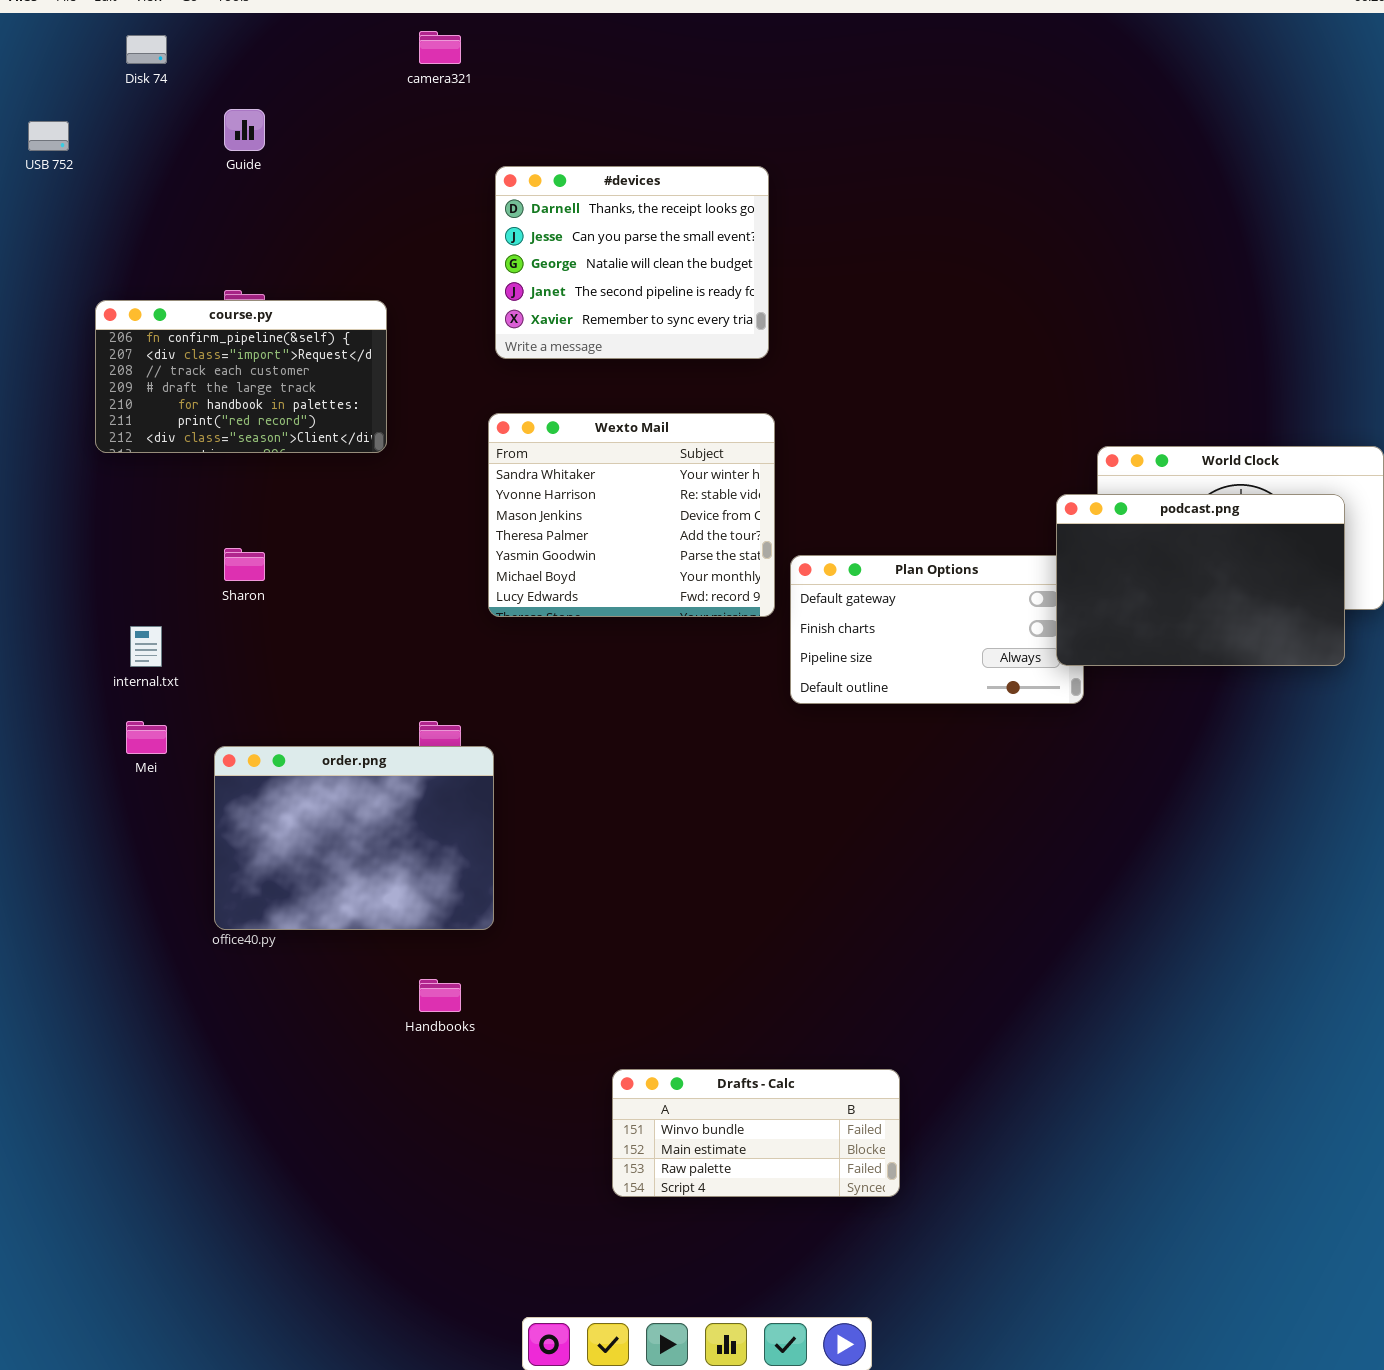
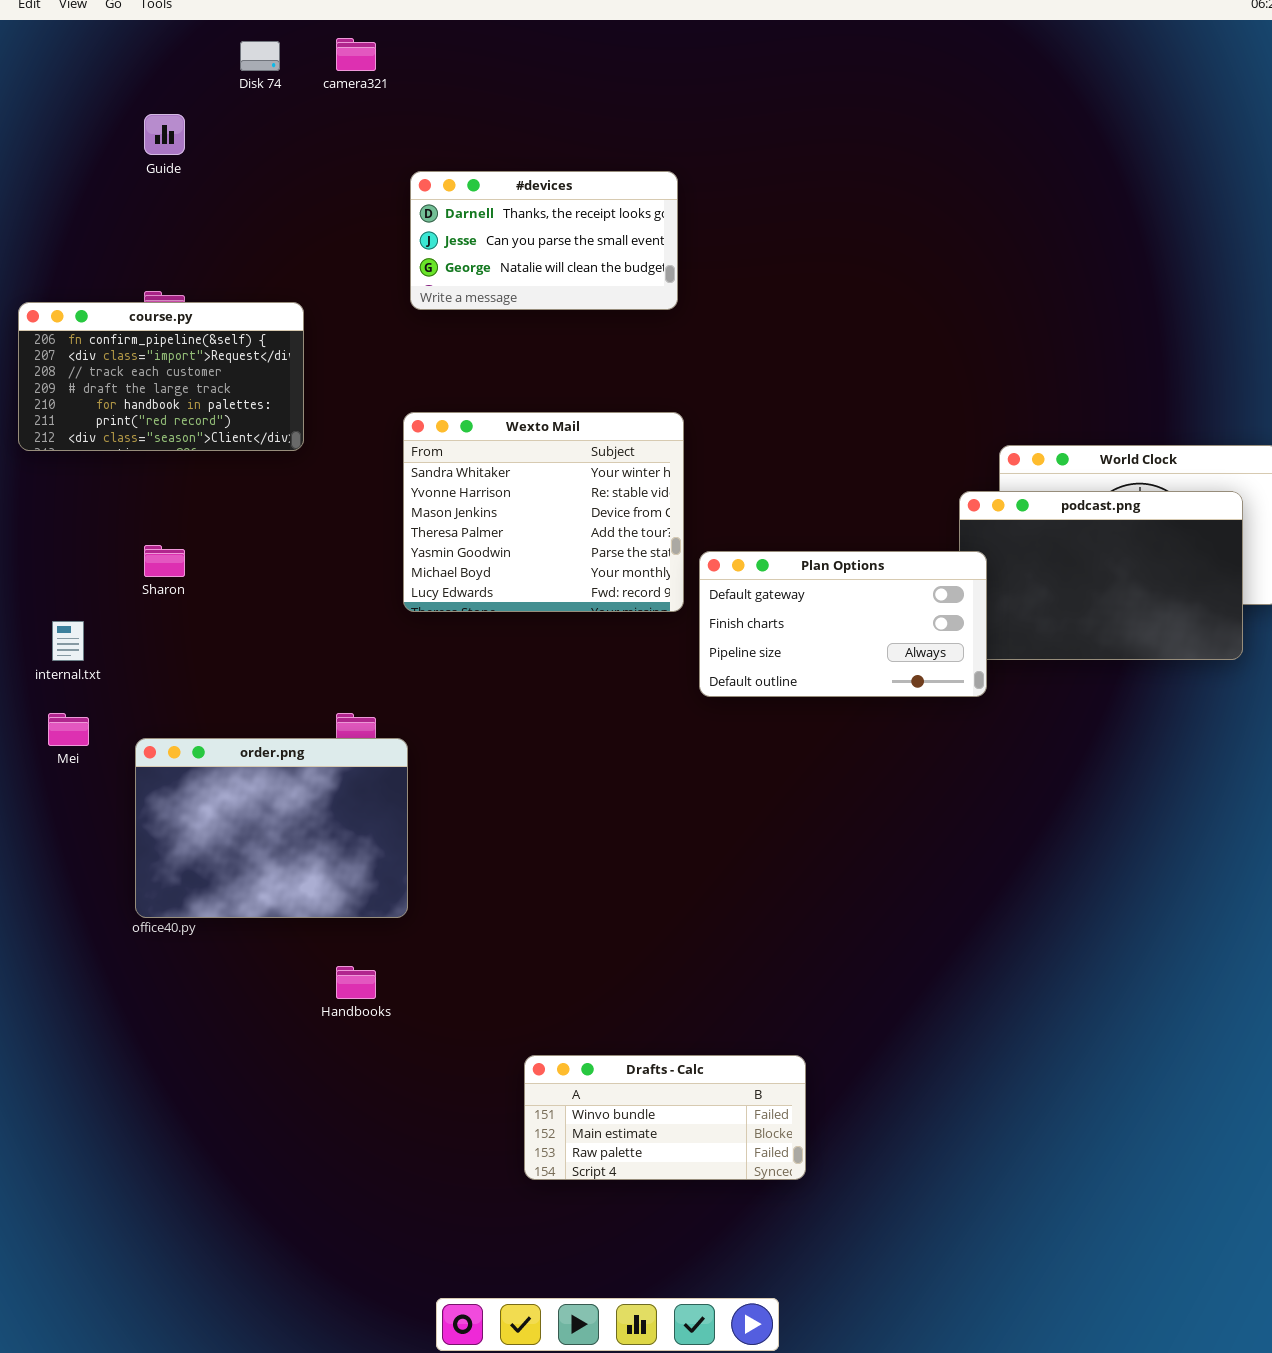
Disk 74: [126,35,167,64] -> [240,41,280,71], moved
#devices: [495,166,769,359] -> [410,171,678,310], resized
Plan Options: [790,555,1084,704] -> [699,551,987,697], raised

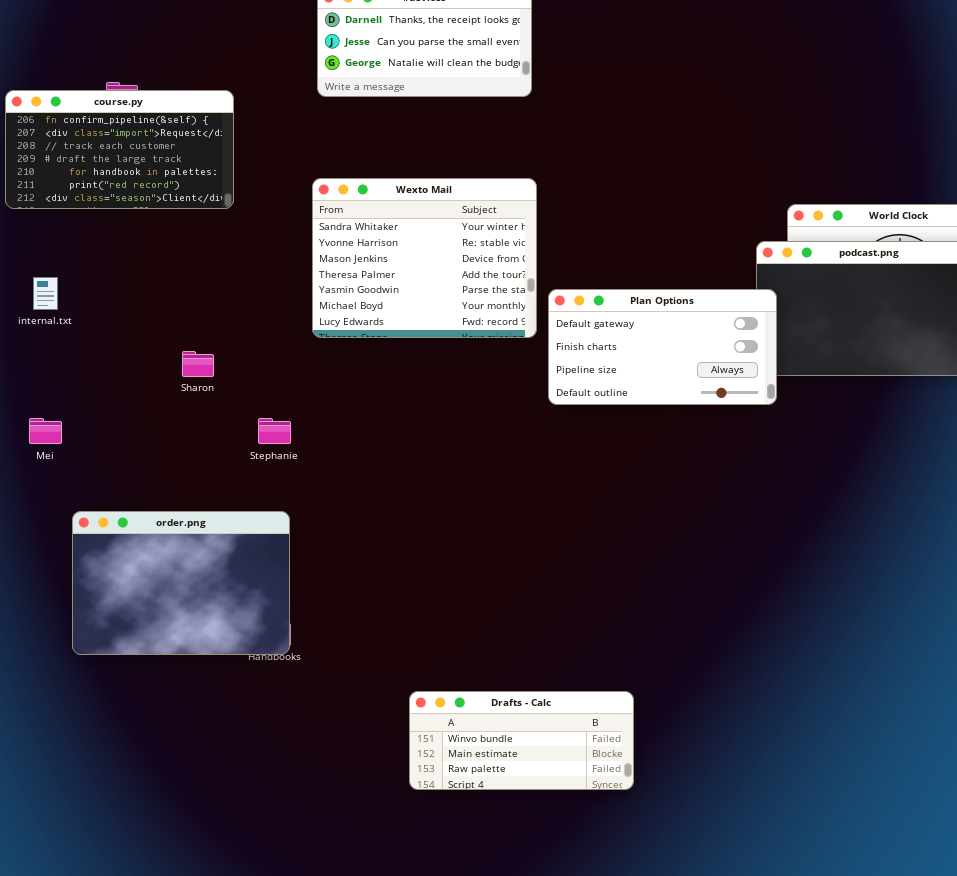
Sharon: [144,545,185,577] -> [182,351,214,377], moved
internal.txt: [52,621,84,661] -> [33,277,58,310], moved
order.png: [135,738,408,918] -> [72,511,290,655], moved

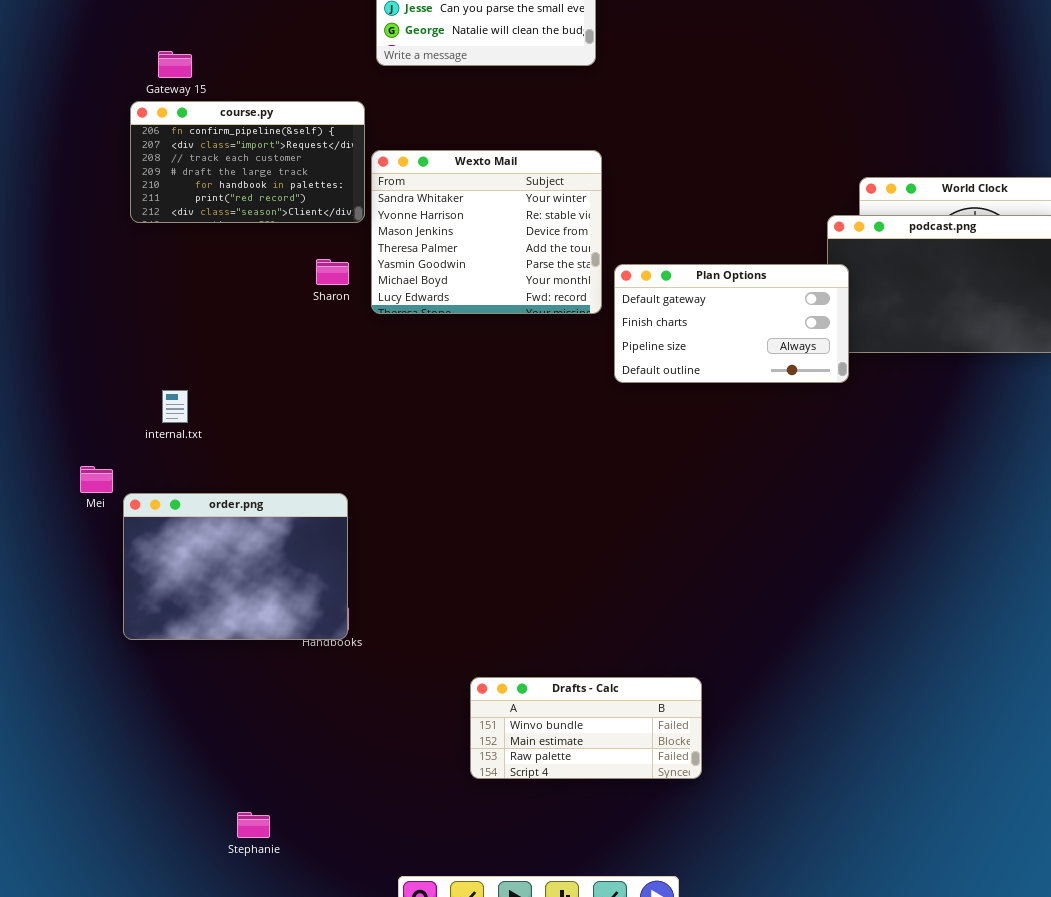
course.py: [5,90,234,209] -> [130,101,365,223], moved
internal.txt: [33,277,58,310] -> [162,390,188,423], moved
Sharon: [182,351,214,377] -> [316,259,349,285], moved
Mei: [29,418,62,444] -> [80,466,113,493], moved
Stephanie: [258,418,291,444] -> [237,812,270,838], moved

